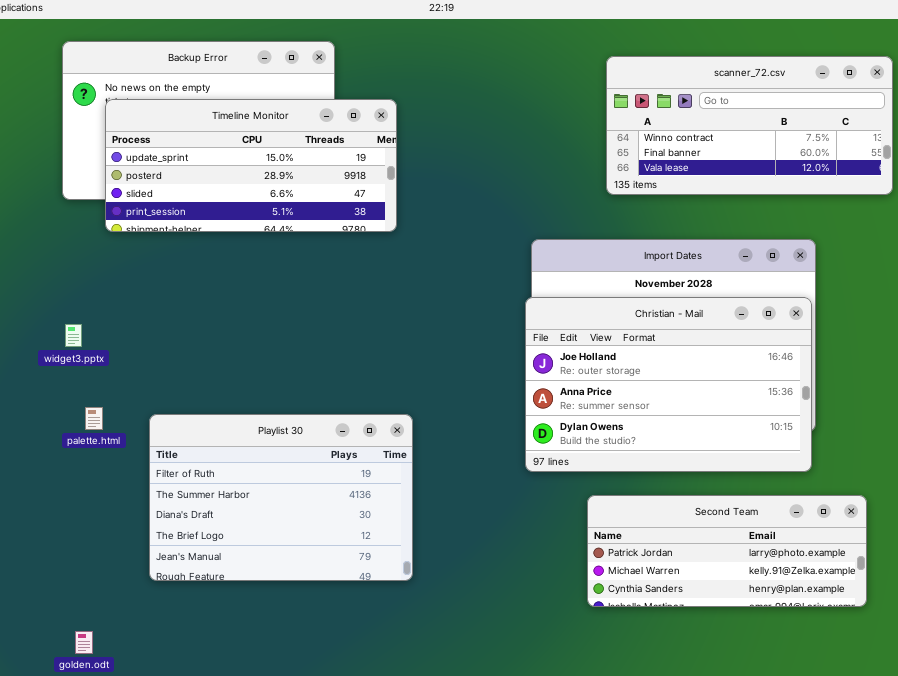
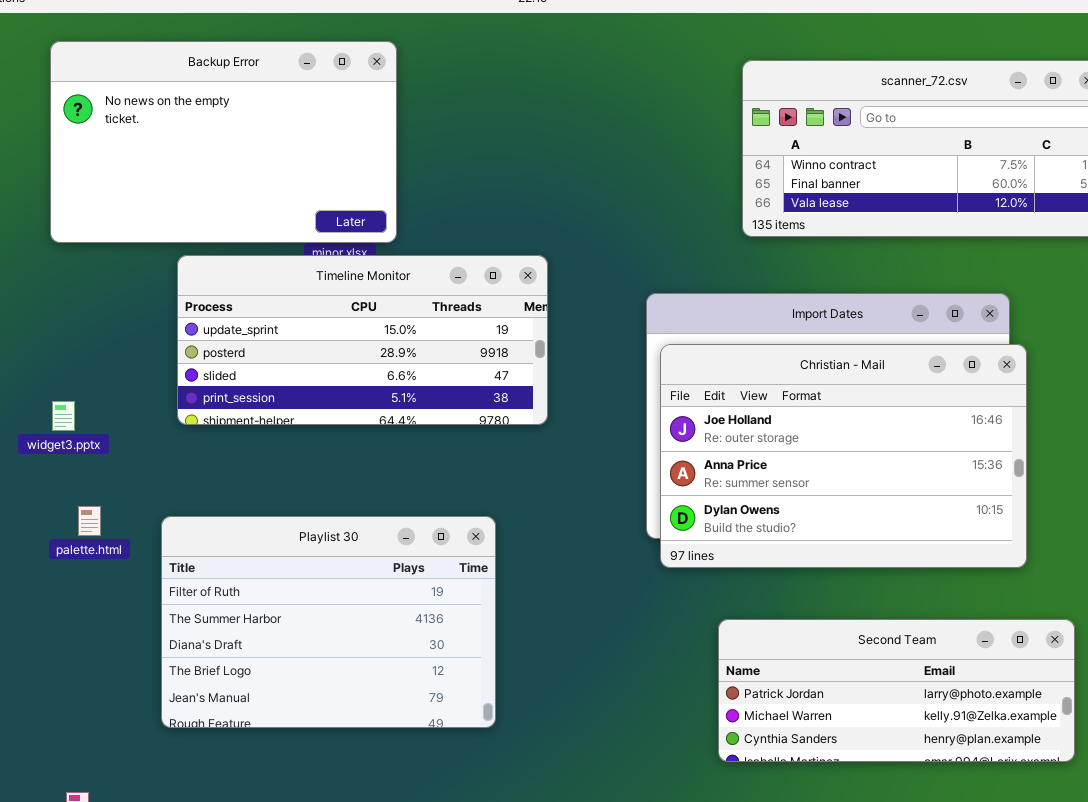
Timeline Monitor: [105,99,397,232] -> [177,255,548,425], moved
Christian - Mail: [525,297,812,472] -> [660,344,1027,568], moved

